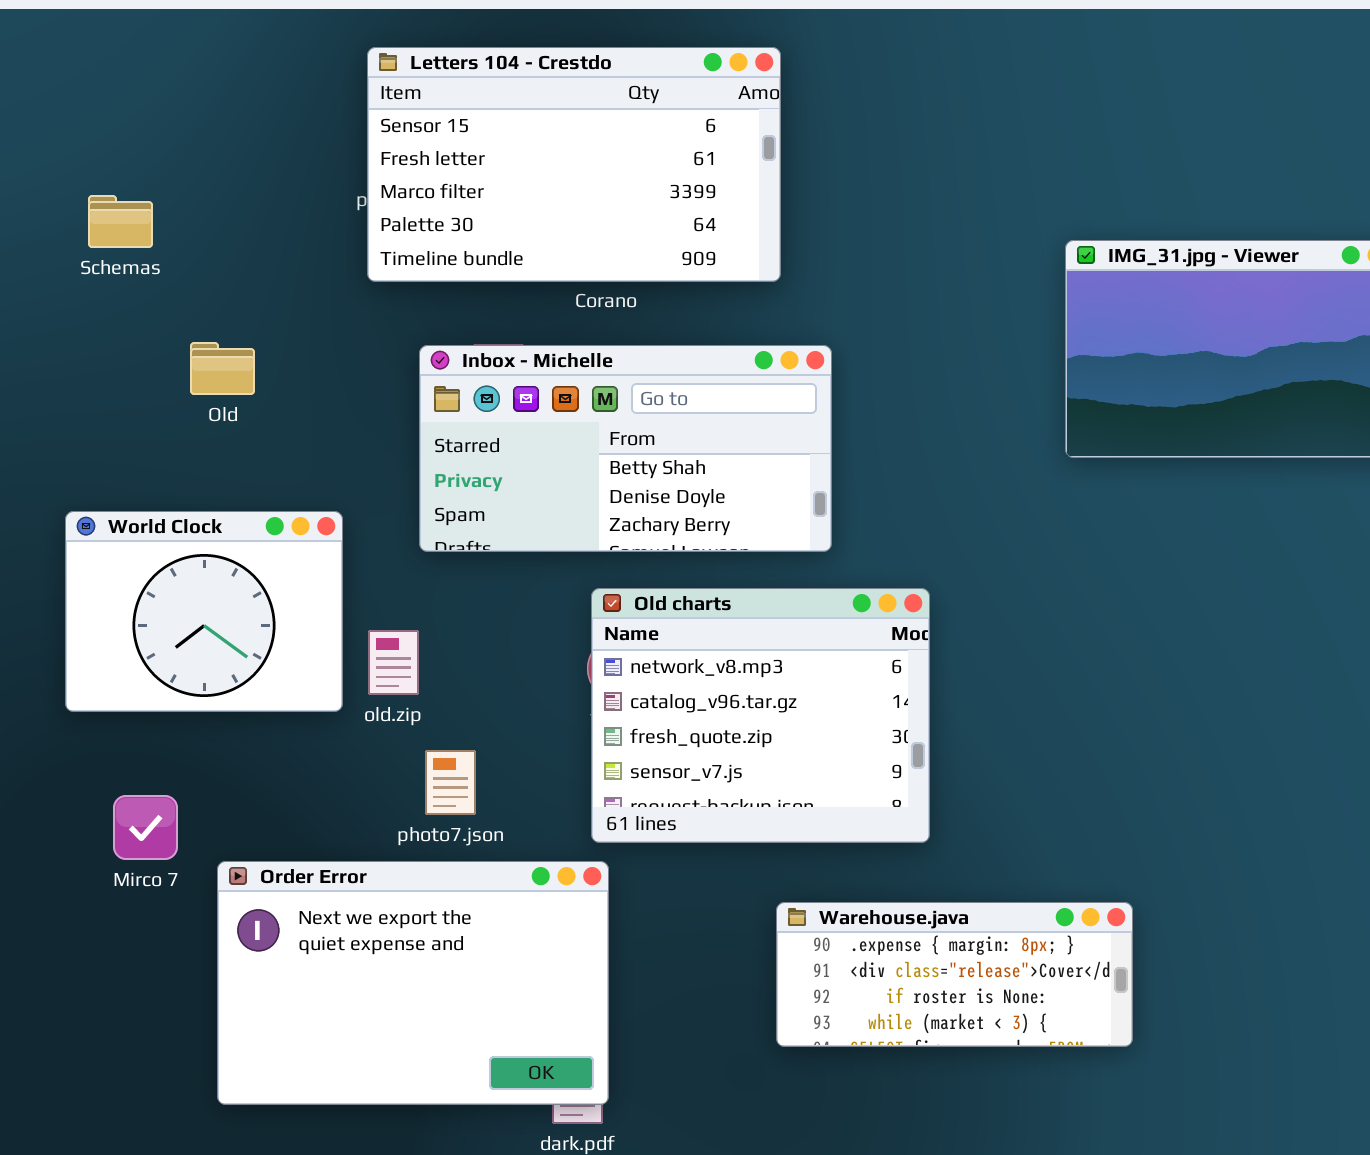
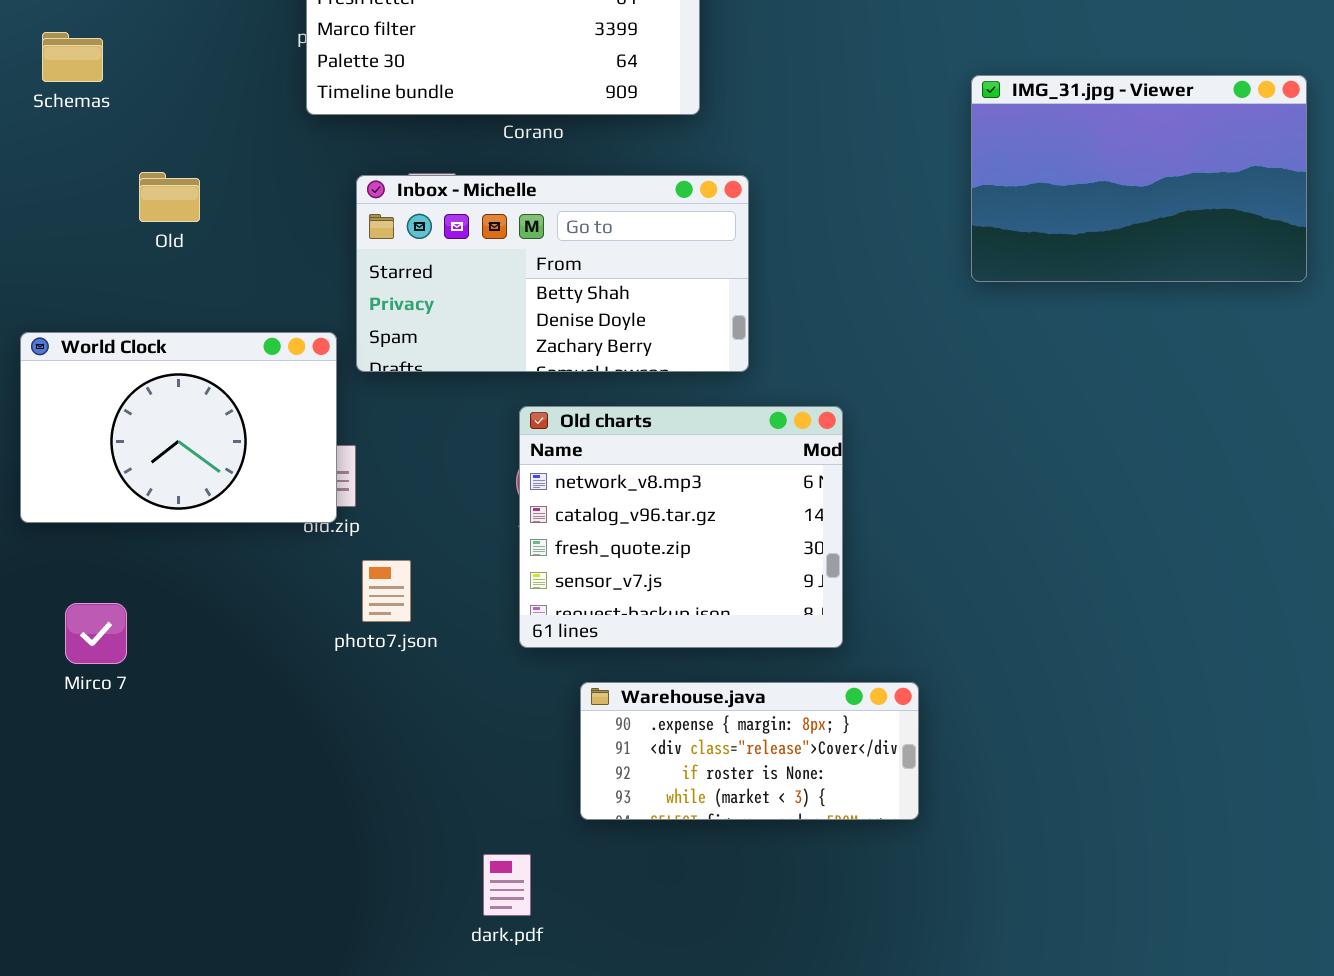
World Clock: [65,511,343,712] -> [20,332,337,523], resized
Order Error: [217,861,609,1105] -> none, closed
Warehouse.java: [776,902,1133,1047] -> [580,682,919,820], moved

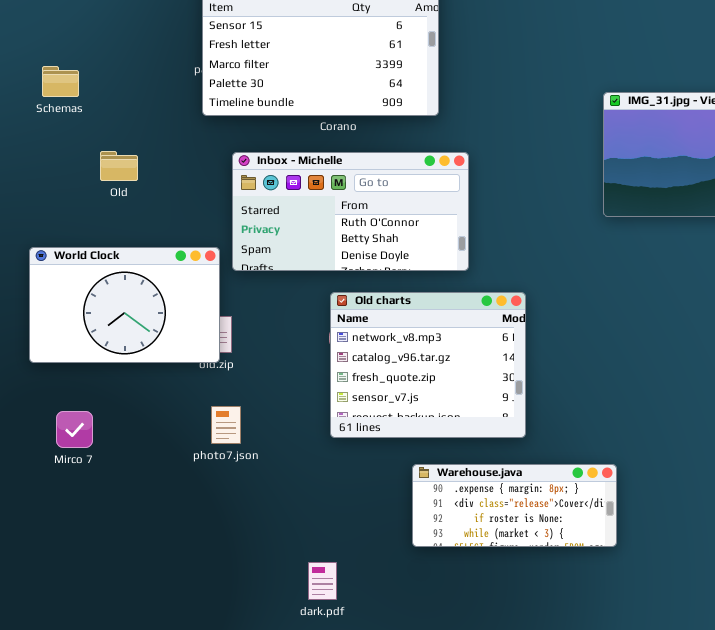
Inbox - Michelle: [356,175,749,372] -> [232,152,469,271], scrolled up 1 row
photo7.json: [362,560,411,622] -> [211,406,241,444], moved
Warehouse.java: [580,682,919,820] -> [412,464,617,547], moved

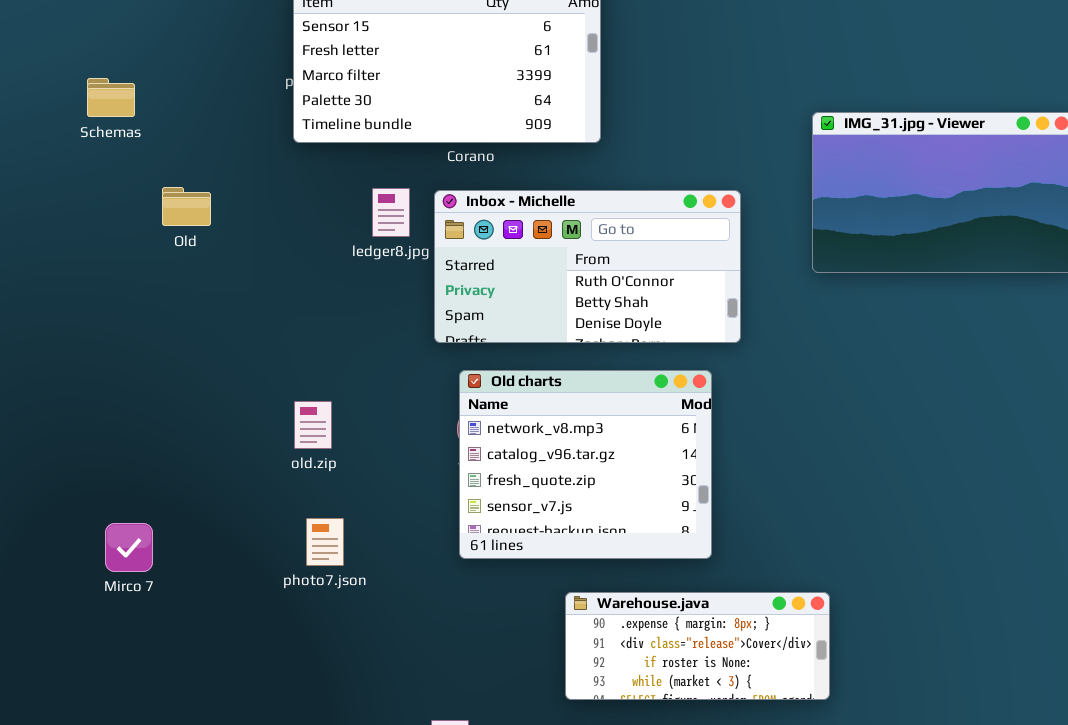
Inbox - Michelle: [232,152,469,271] -> [434,190,741,343], moved
World Clock: [29,247,220,363] -> none, closed

